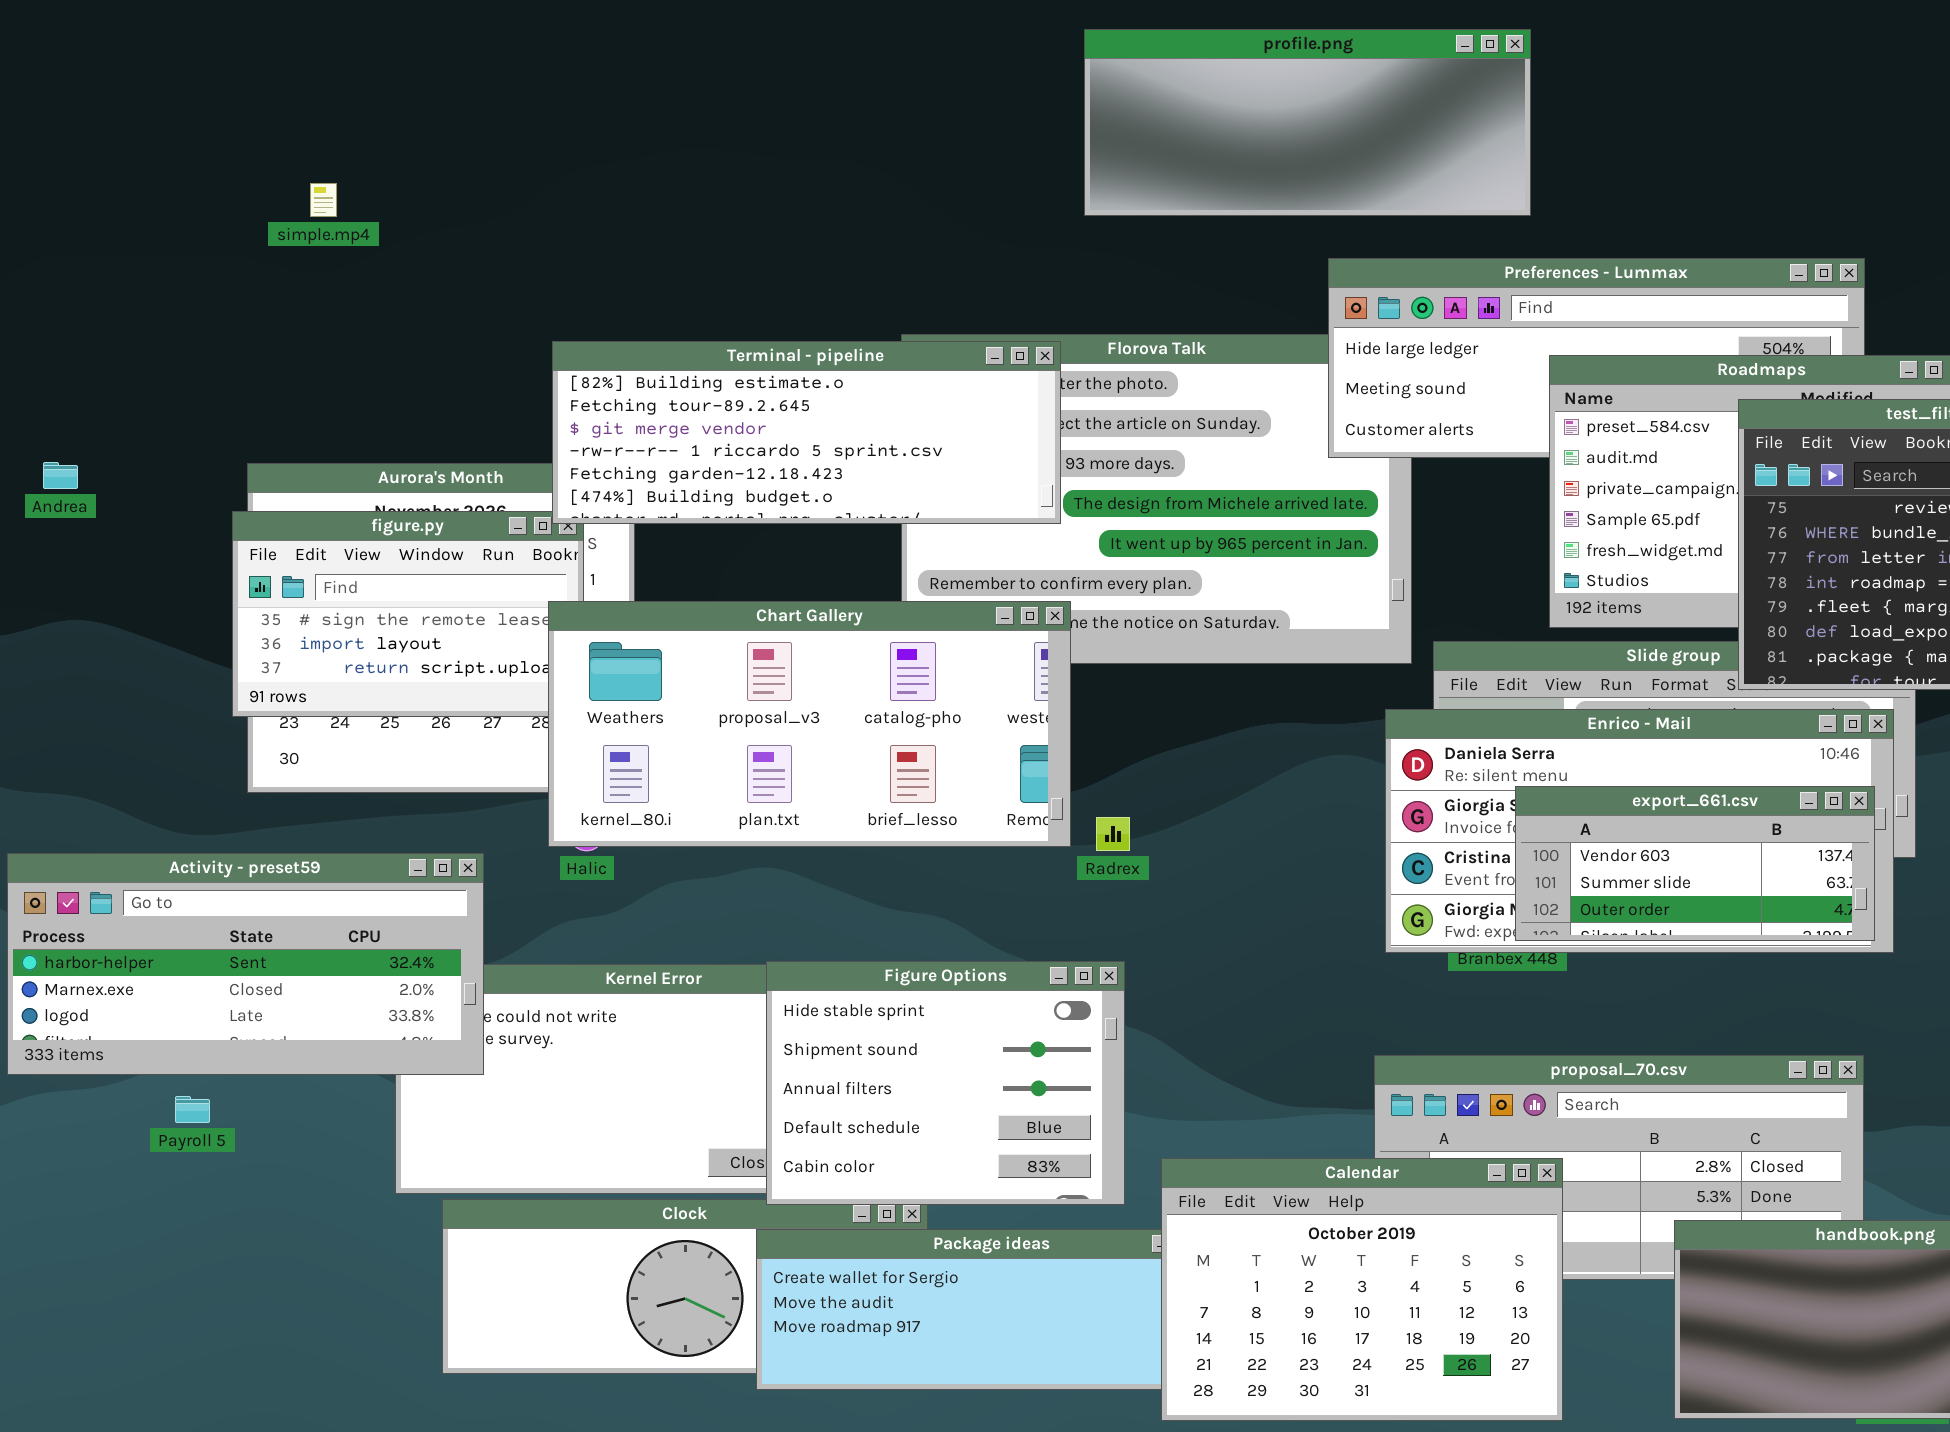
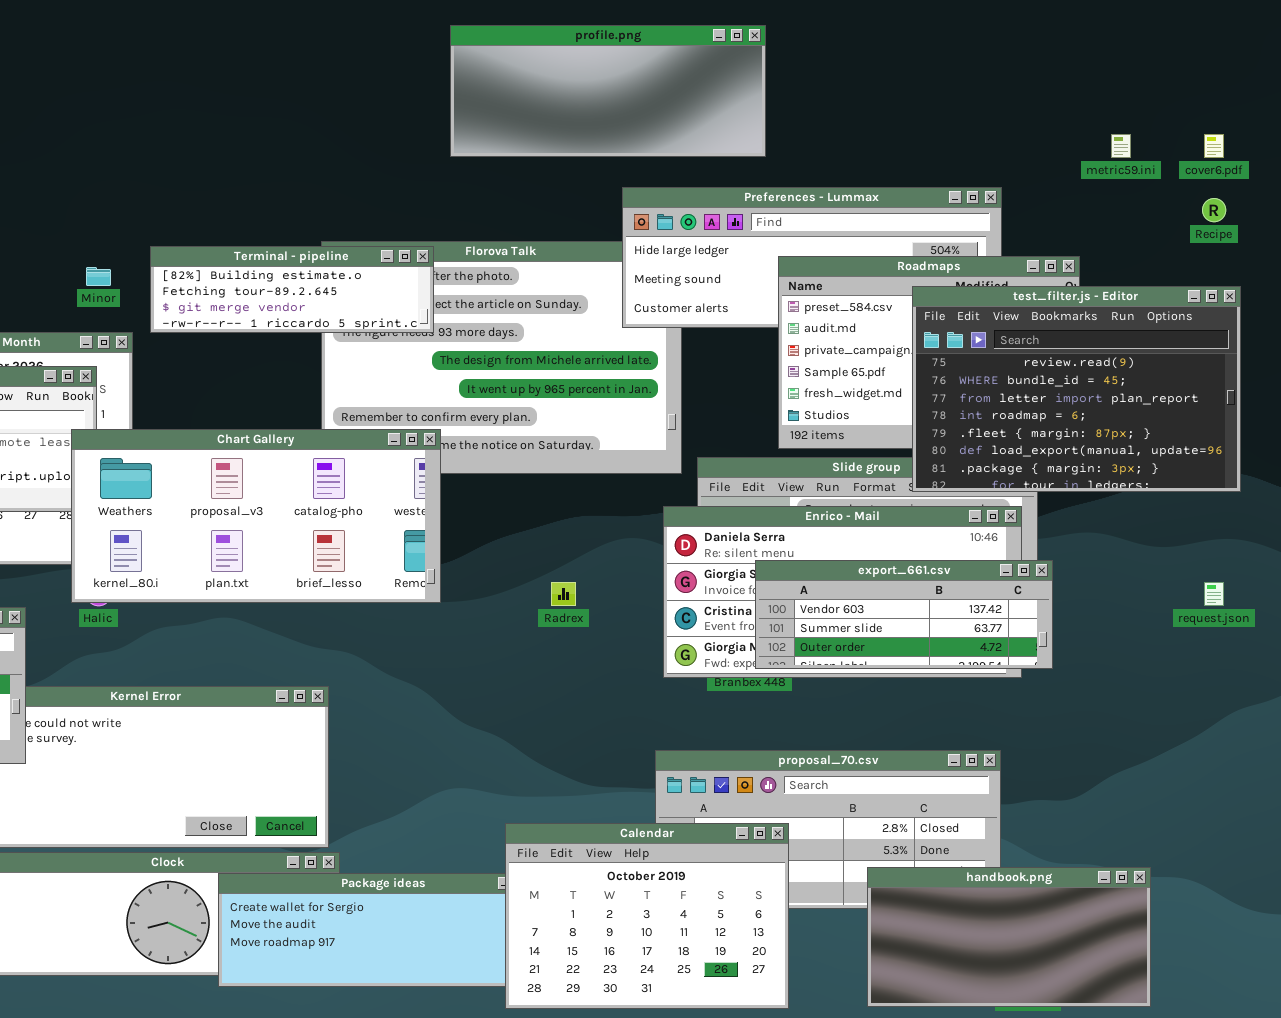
Terminal - pipeline: [552,341,1061,524] -> [150,246,434,333], resized
export_661.csv: [1515,786,1875,941] -> [755,560,1053,669], resized
Radrex: [1096,817,1130,851] -> [551,582,576,606], moved
Figure Options: [766,961,1125,1205] -> none, closed

